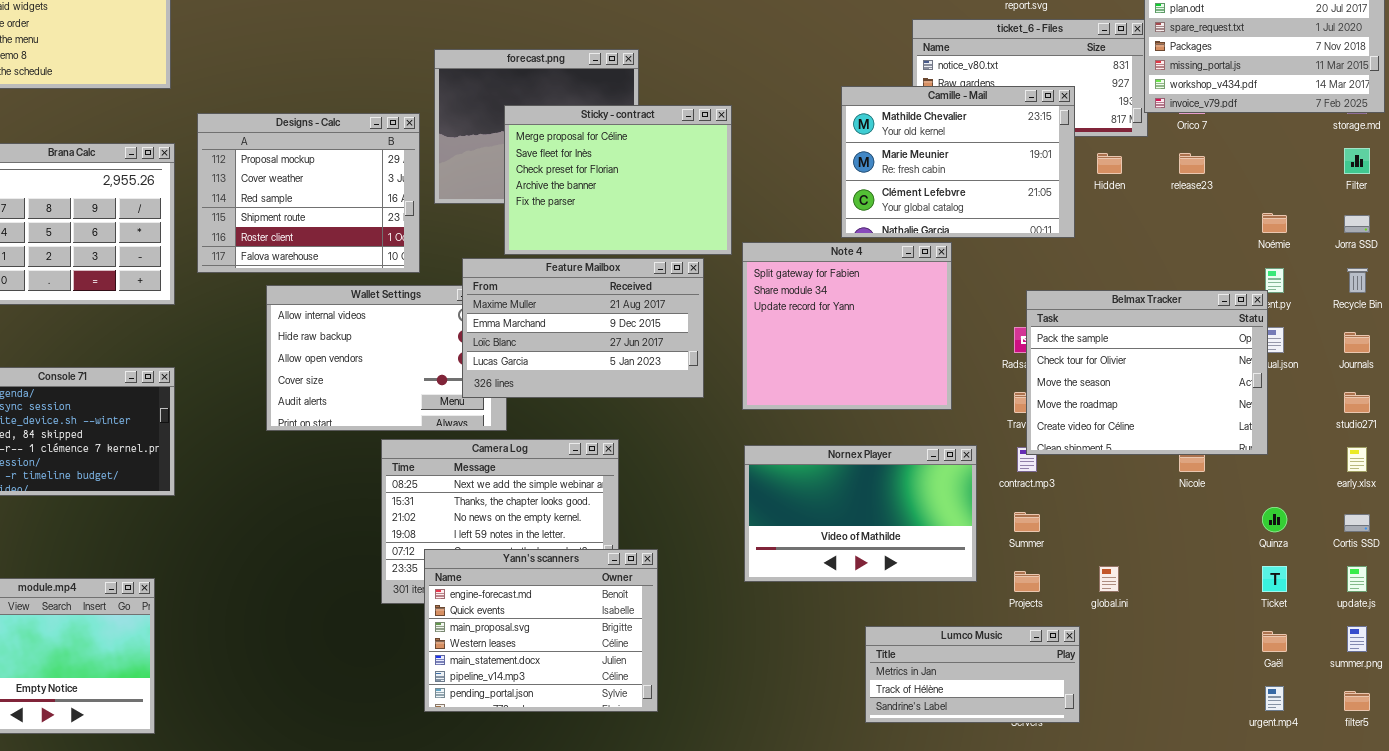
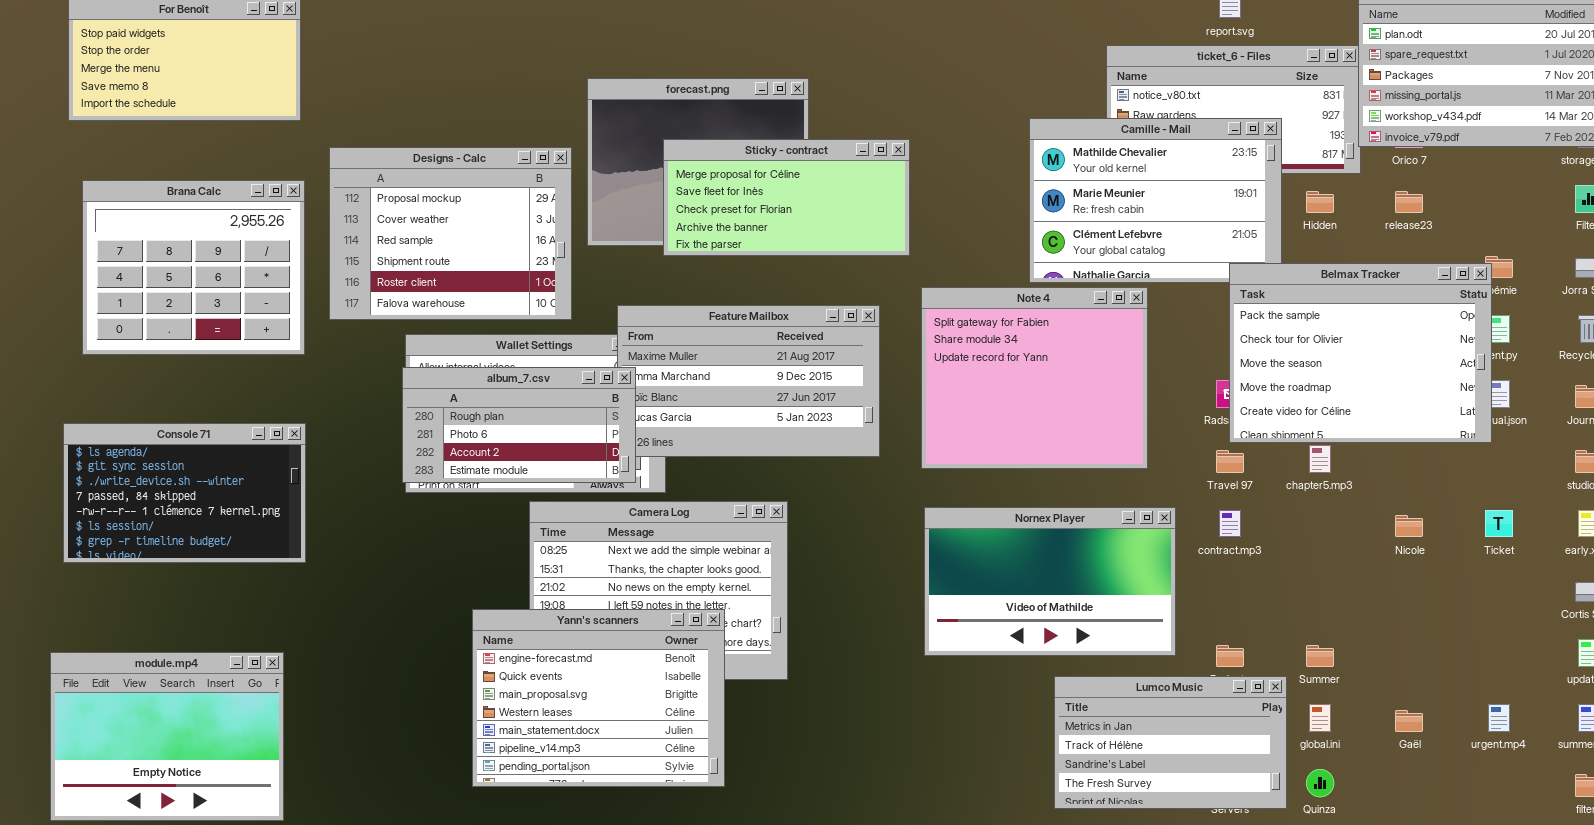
Sticky - contract: [504,105,732,255] -> [663,139,910,256], resized
Belmax Tracker: [1026,290,1268,455] -> [1229,263,1492,443], moved
album_7.csv: none -> [402,367,636,483], opened
Quinza: [1262,507,1287,532] -> [1306,769,1334,797], moved
Summer: [1014,512,1040,532] -> [1306,645,1334,667], moved
Yann's scanners: [424,549,658,712] -> [472,609,725,787], moved
global.ini: [1099,566,1119,592] -> [1309,704,1331,732], moved
Ticket: [1262,566,1287,592] -> [1485,510,1513,537], moved
Lumco Music: [865,626,1080,723] -> [1054,676,1287,809], resized
Gaël: [1262,631,1287,652] -> [1395,710,1423,732], moved
urgent.mp4: [1265,686,1284,711] -> [1488,704,1510,732], moved

